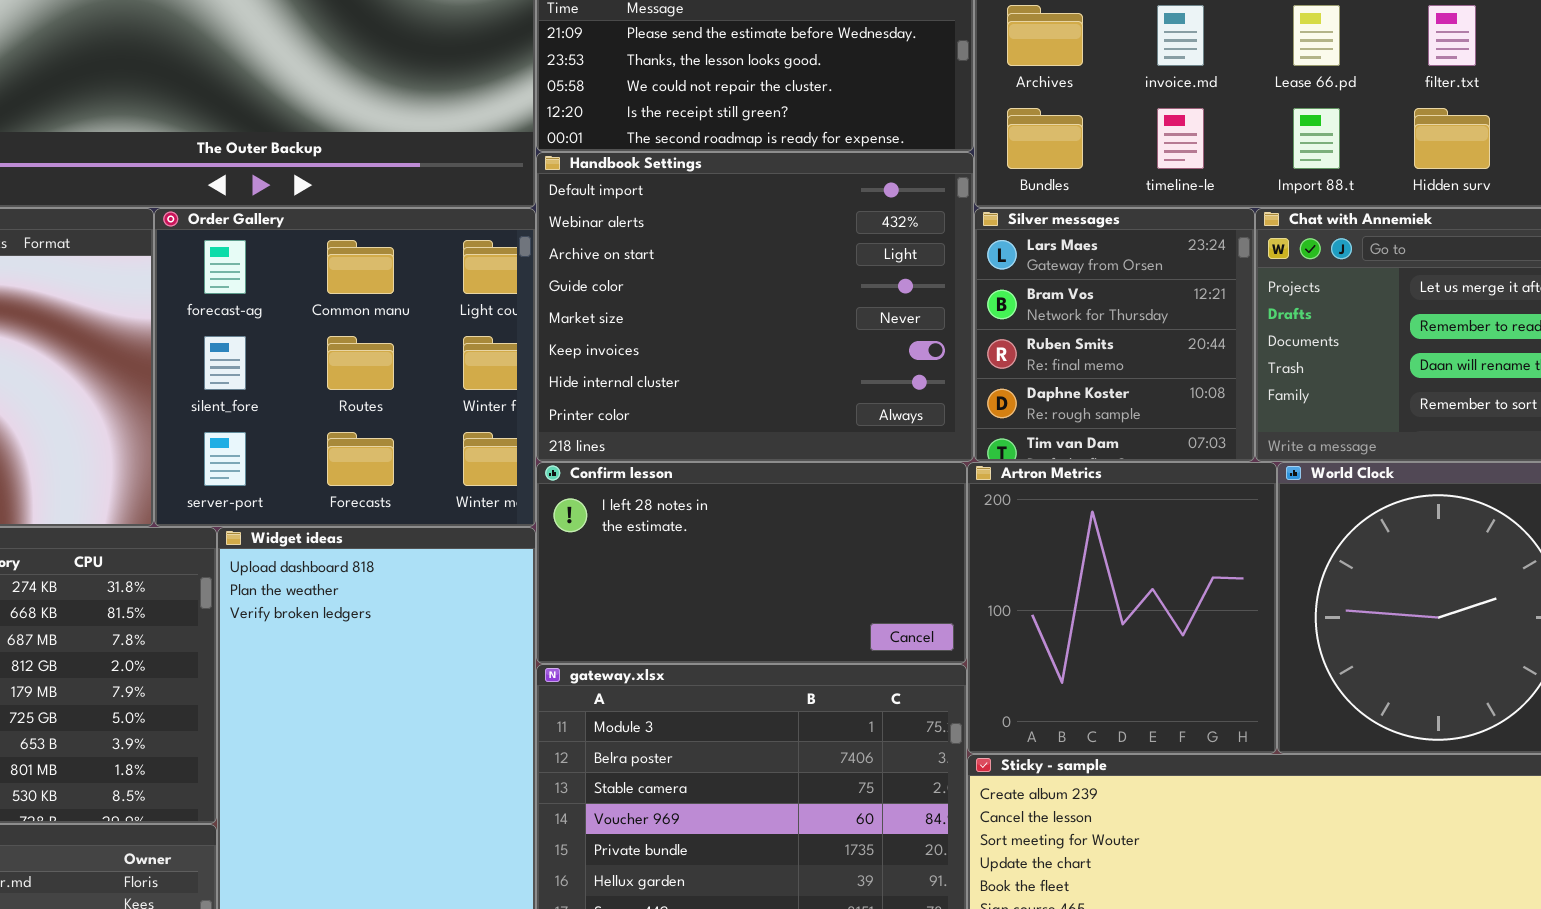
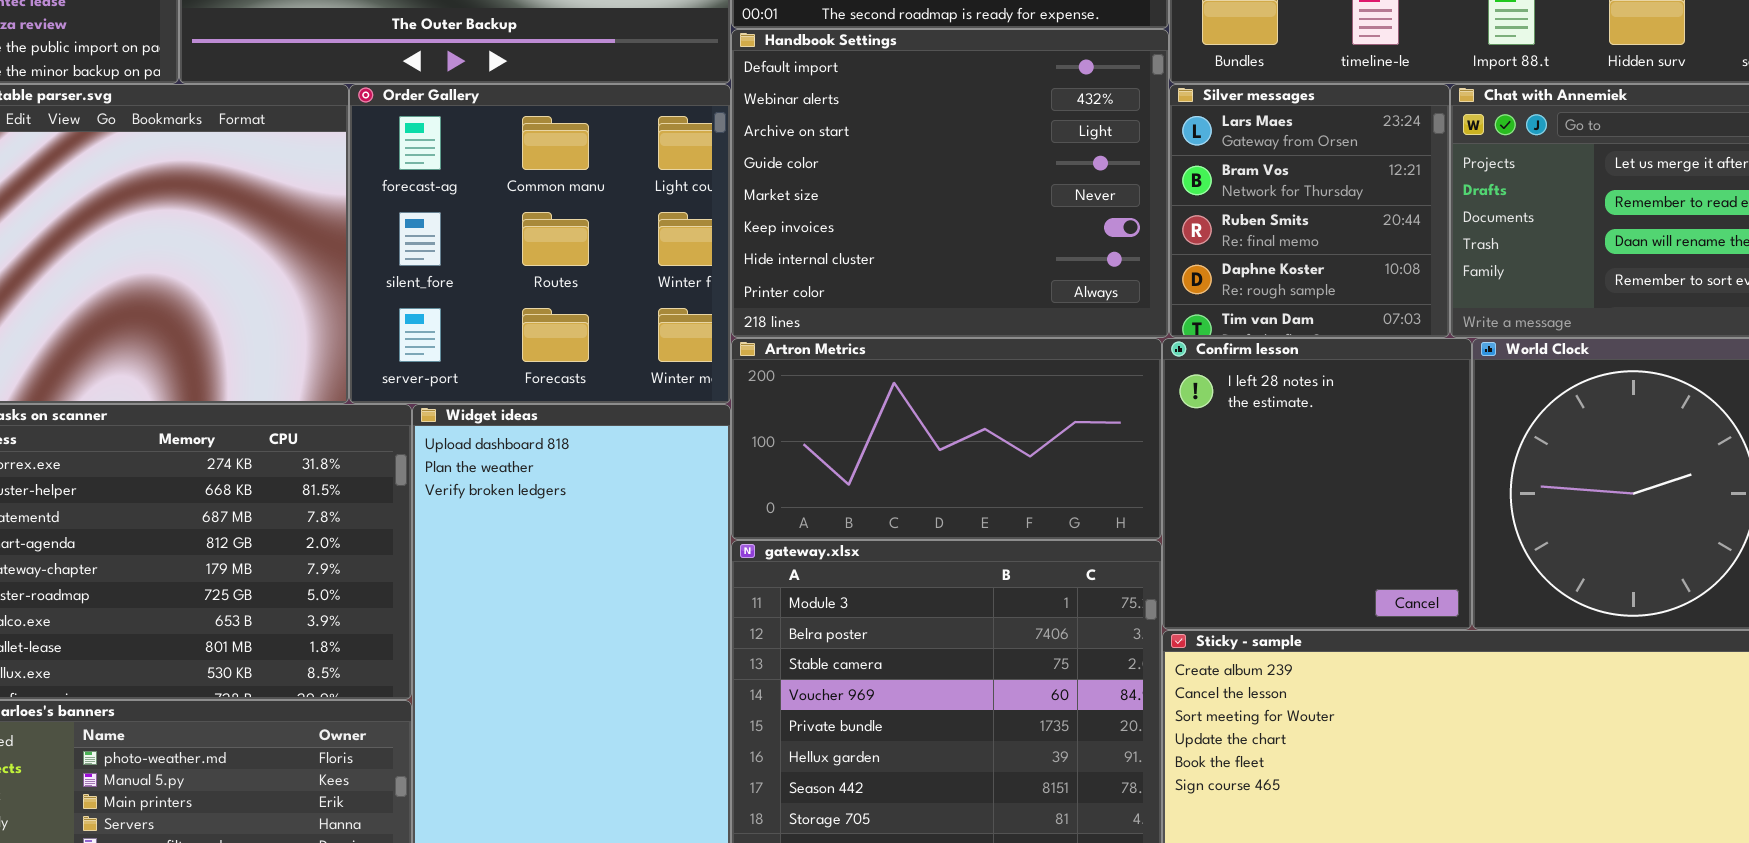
Confirm lesson: [536,462,967,664] -> [1162,338,1472,630], moved, resized
Artron Metrics: [967,462,1277,754] -> [731,338,1162,540], moved, resized

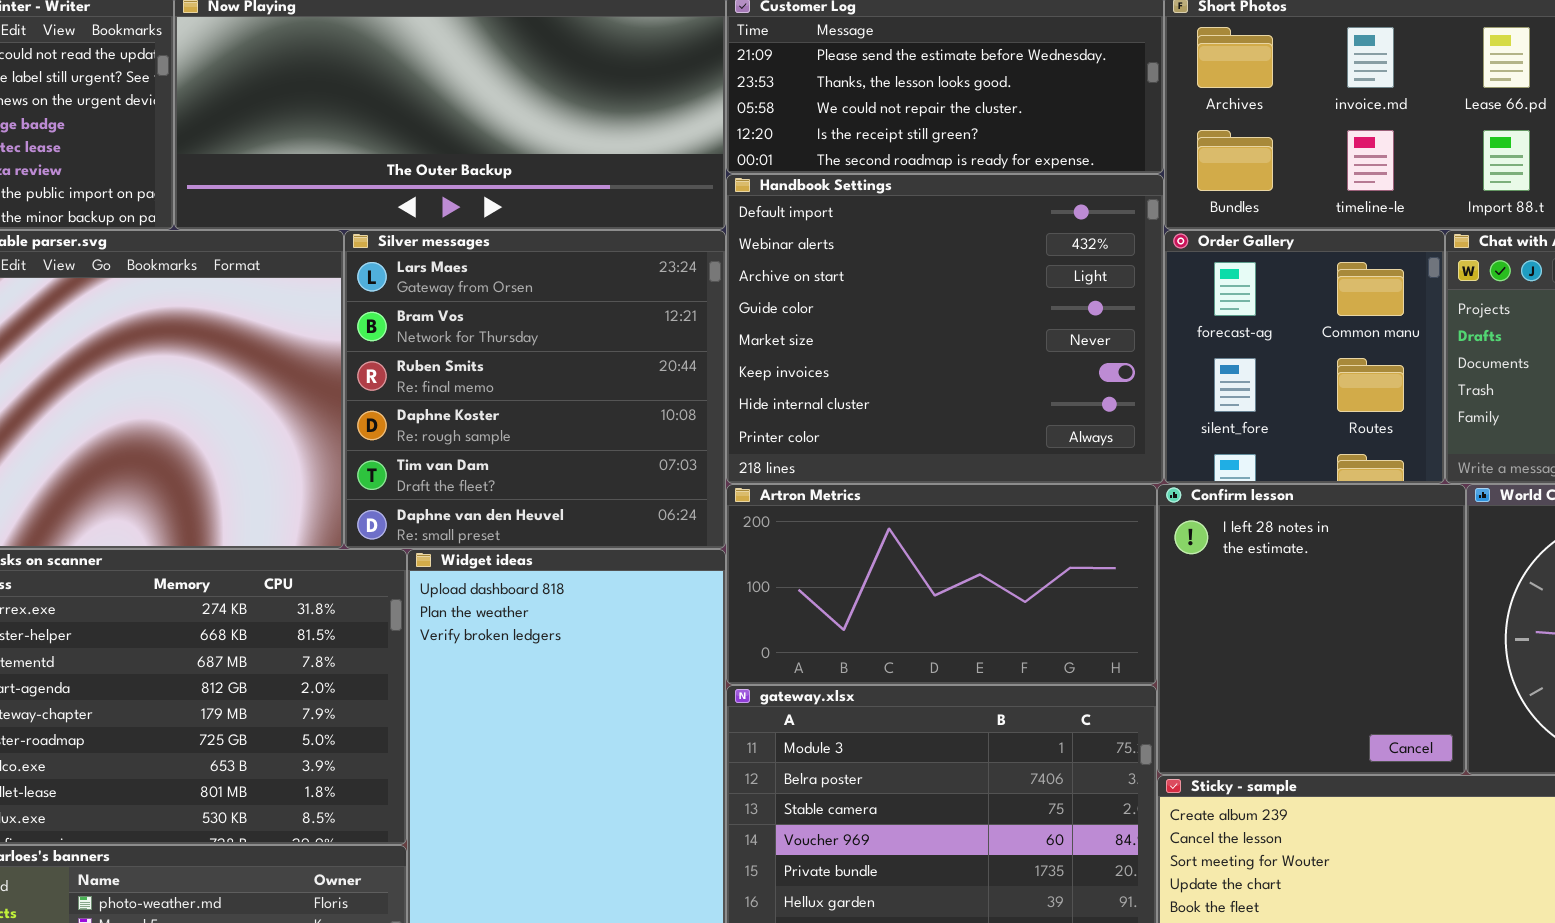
Order Gallery: [349,84,731,404] -> [1164,230,1445,484], moved, resized
Silver messages: [1169,84,1450,338] -> [344,230,726,549], moved, resized

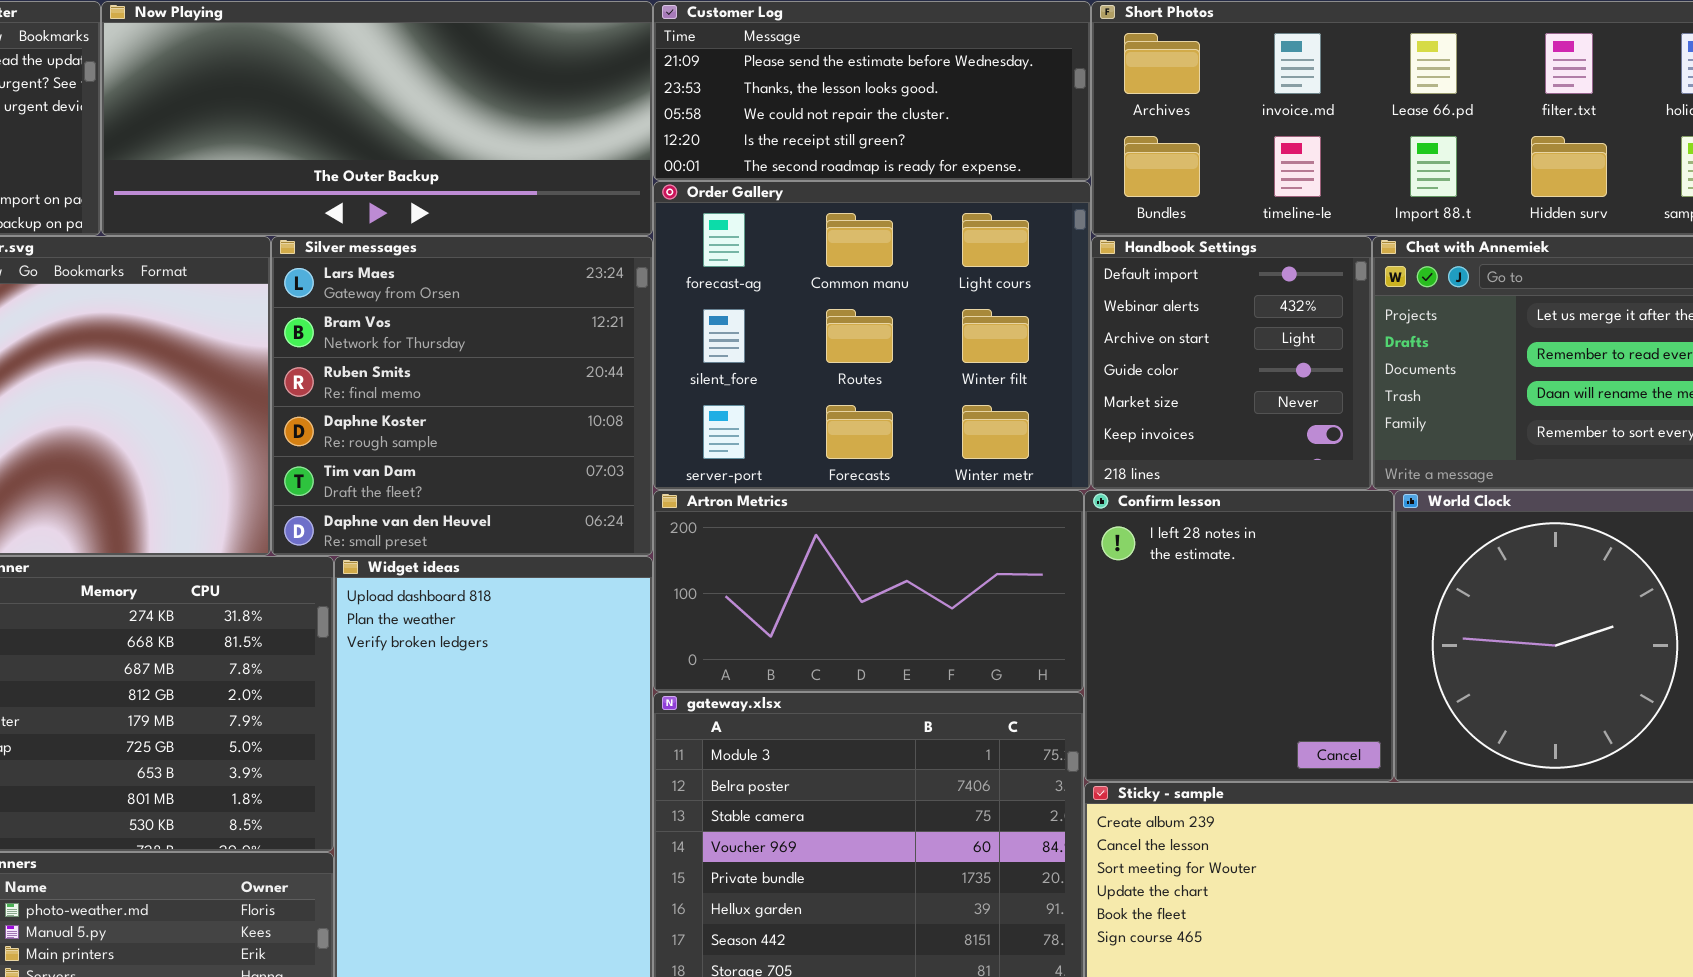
Handbook Settings: [726,174,1164,484] -> [1091,236,1372,490], moved, resized
Order Gallery: [1164,230,1445,484] -> [653,181,1091,490], moved, resized

